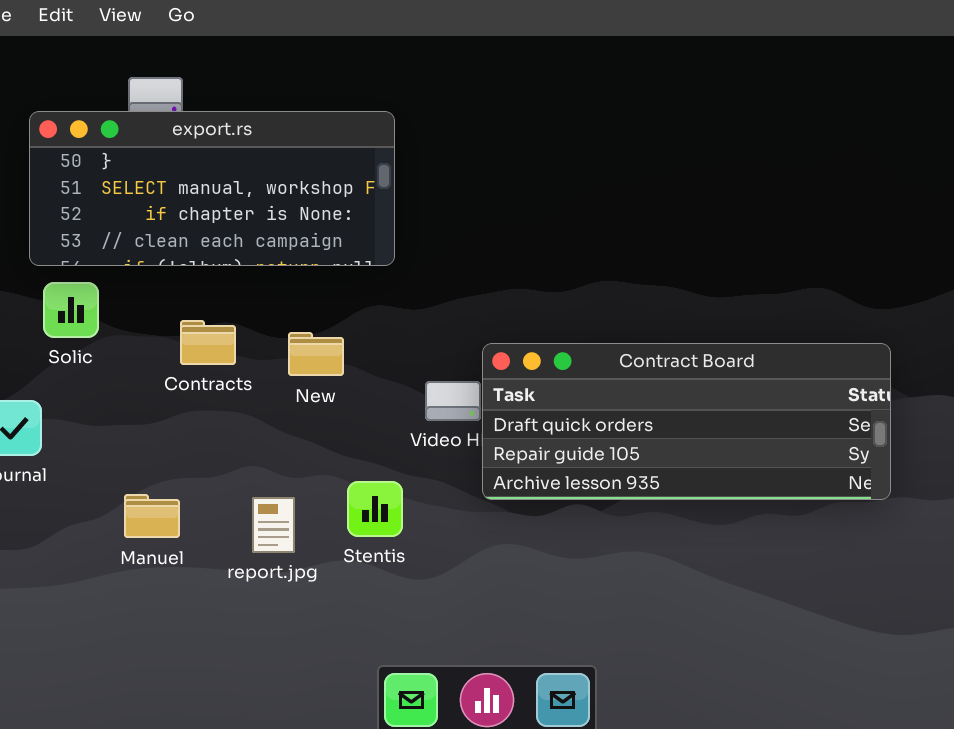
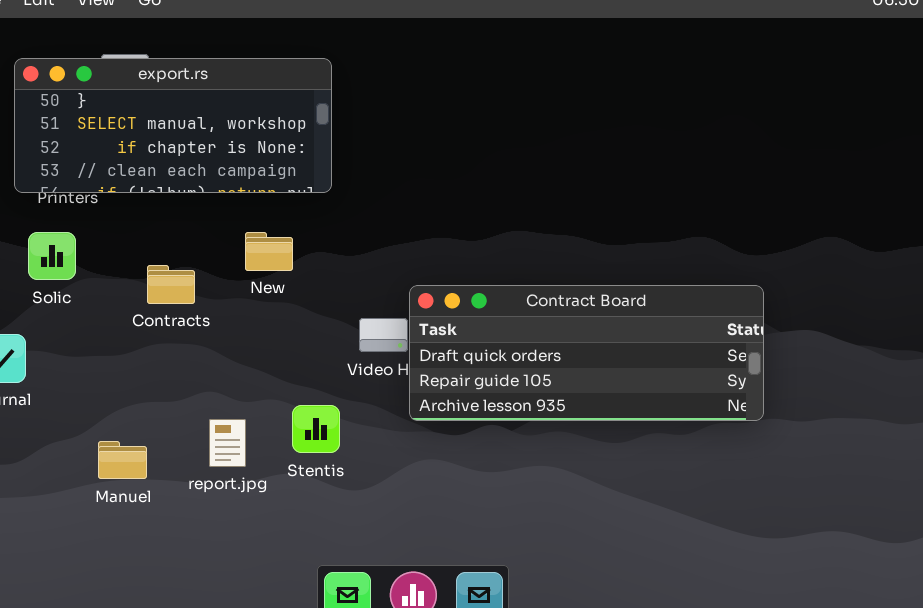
export.rs: [29,111,395,266] -> [14,58,332,193], moved
New: [288,332,344,376] -> [245,232,293,271], moved
Manuel: [124,494,180,538] -> [98,441,147,479], moved

